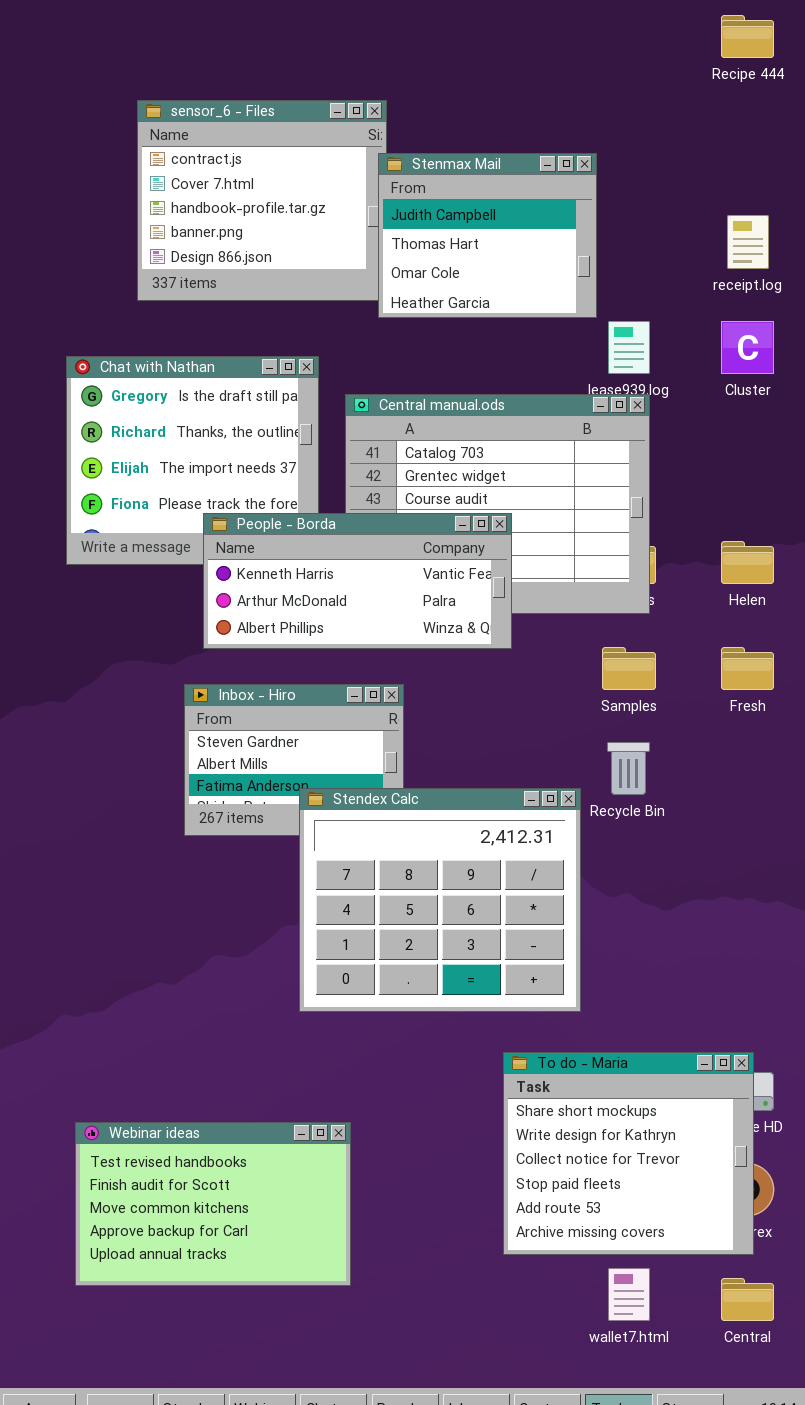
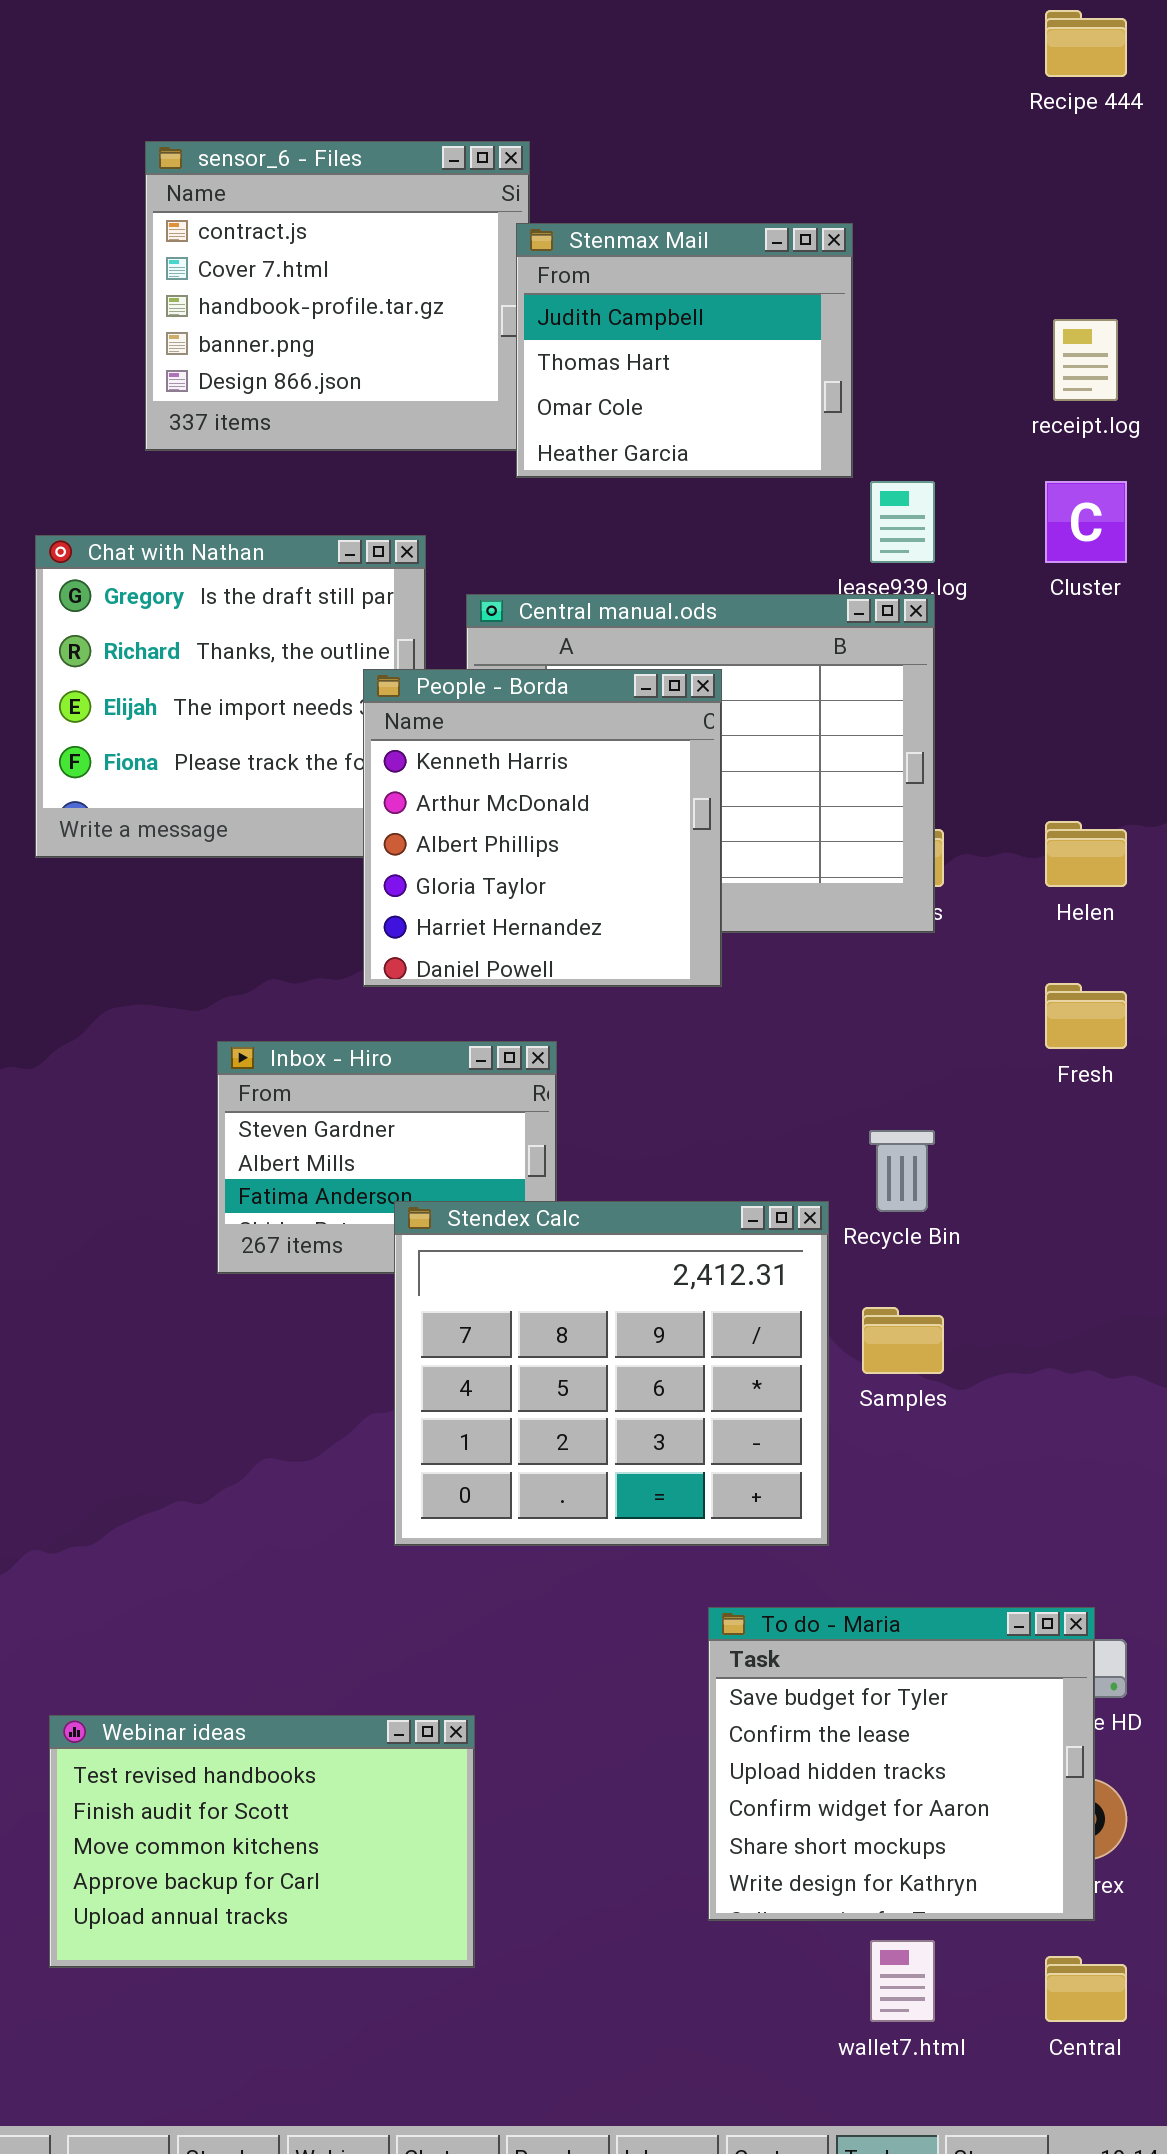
People - Borda: [203,513,512,649] -> [363,669,722,987], resized
Samples: [602,647,656,690] -> [862,1307,944,1374], moved
To do - Maria: [503,1052,754,1255] -> [708,1607,1095,1921], scrolled up 4 rows

